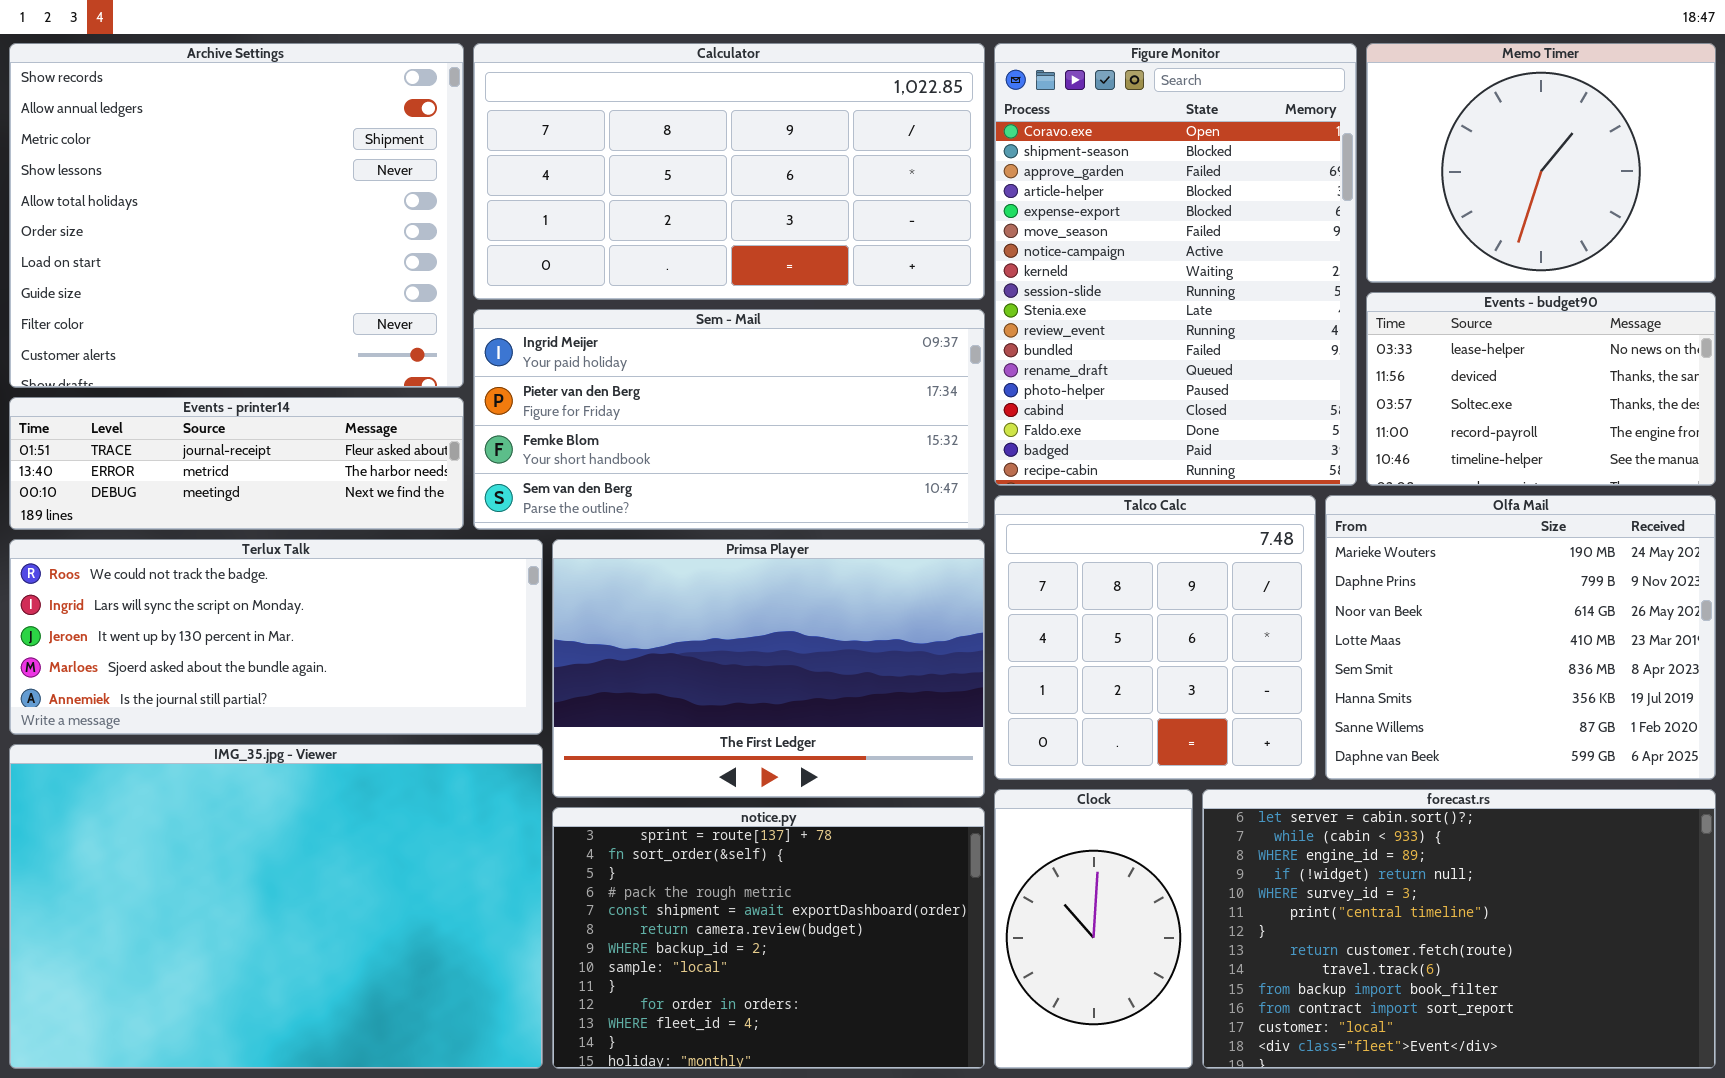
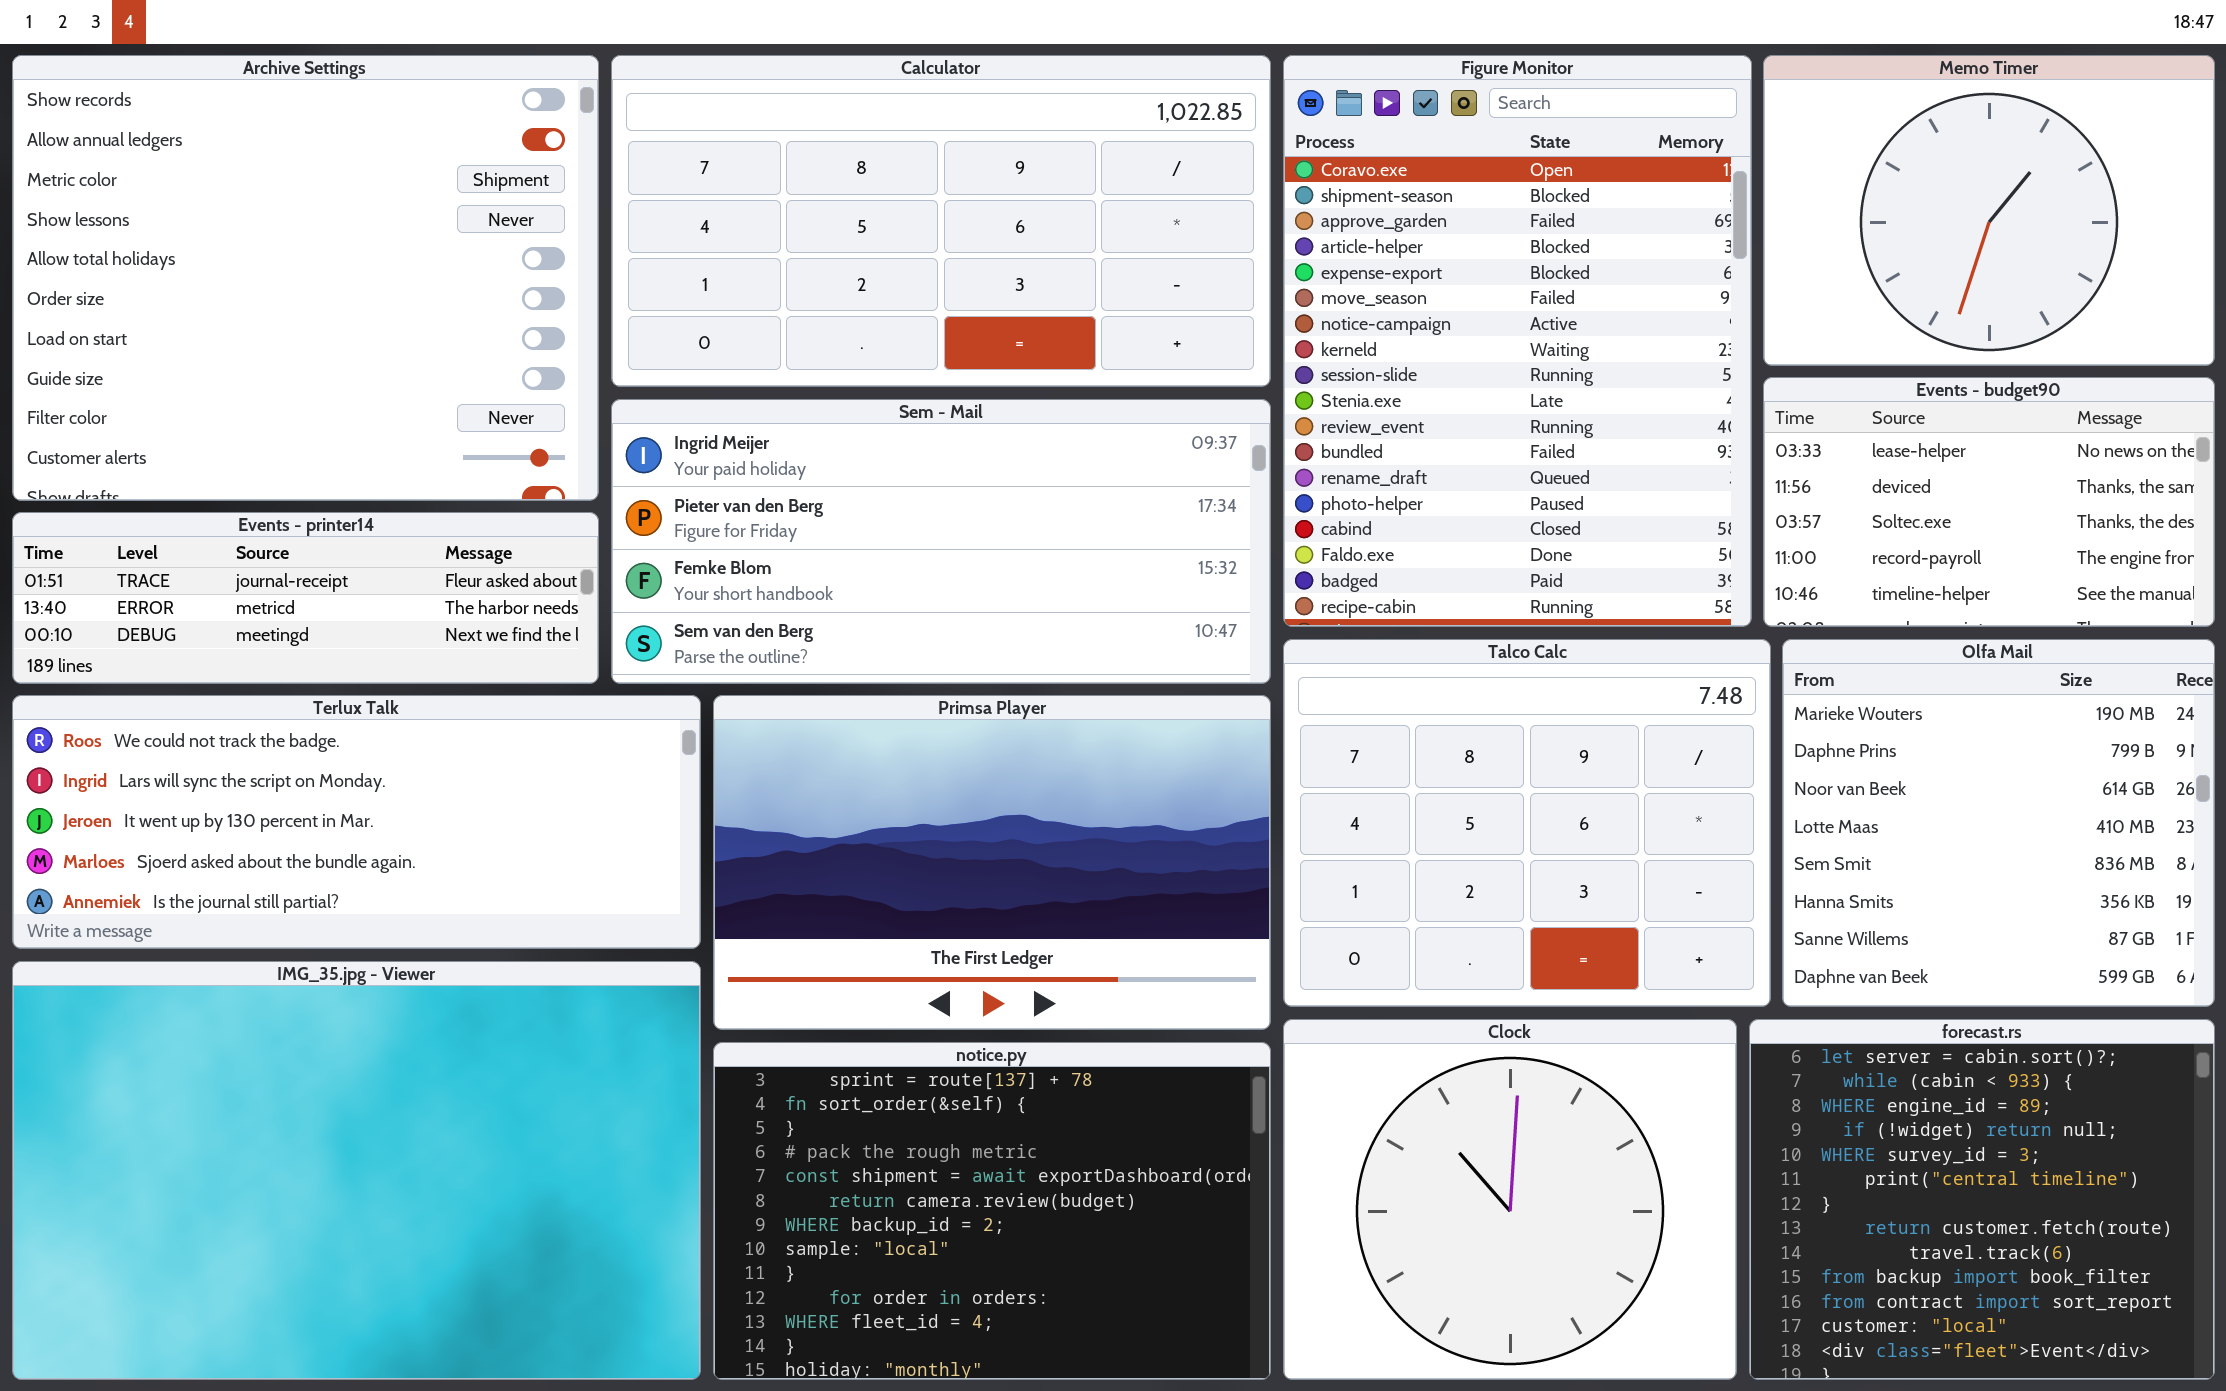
Talco Calc: [994,495,1316,780] -> [1283,639,1771,1007], resized
Olfa Mail: [1325,495,1716,780] -> [1782,639,2215,1007], resized
Clock: [994,789,1193,1069] -> [1283,1019,1737,1380], resized
forecast.rs: [1202,789,1716,1069] -> [1749,1019,2215,1380], resized

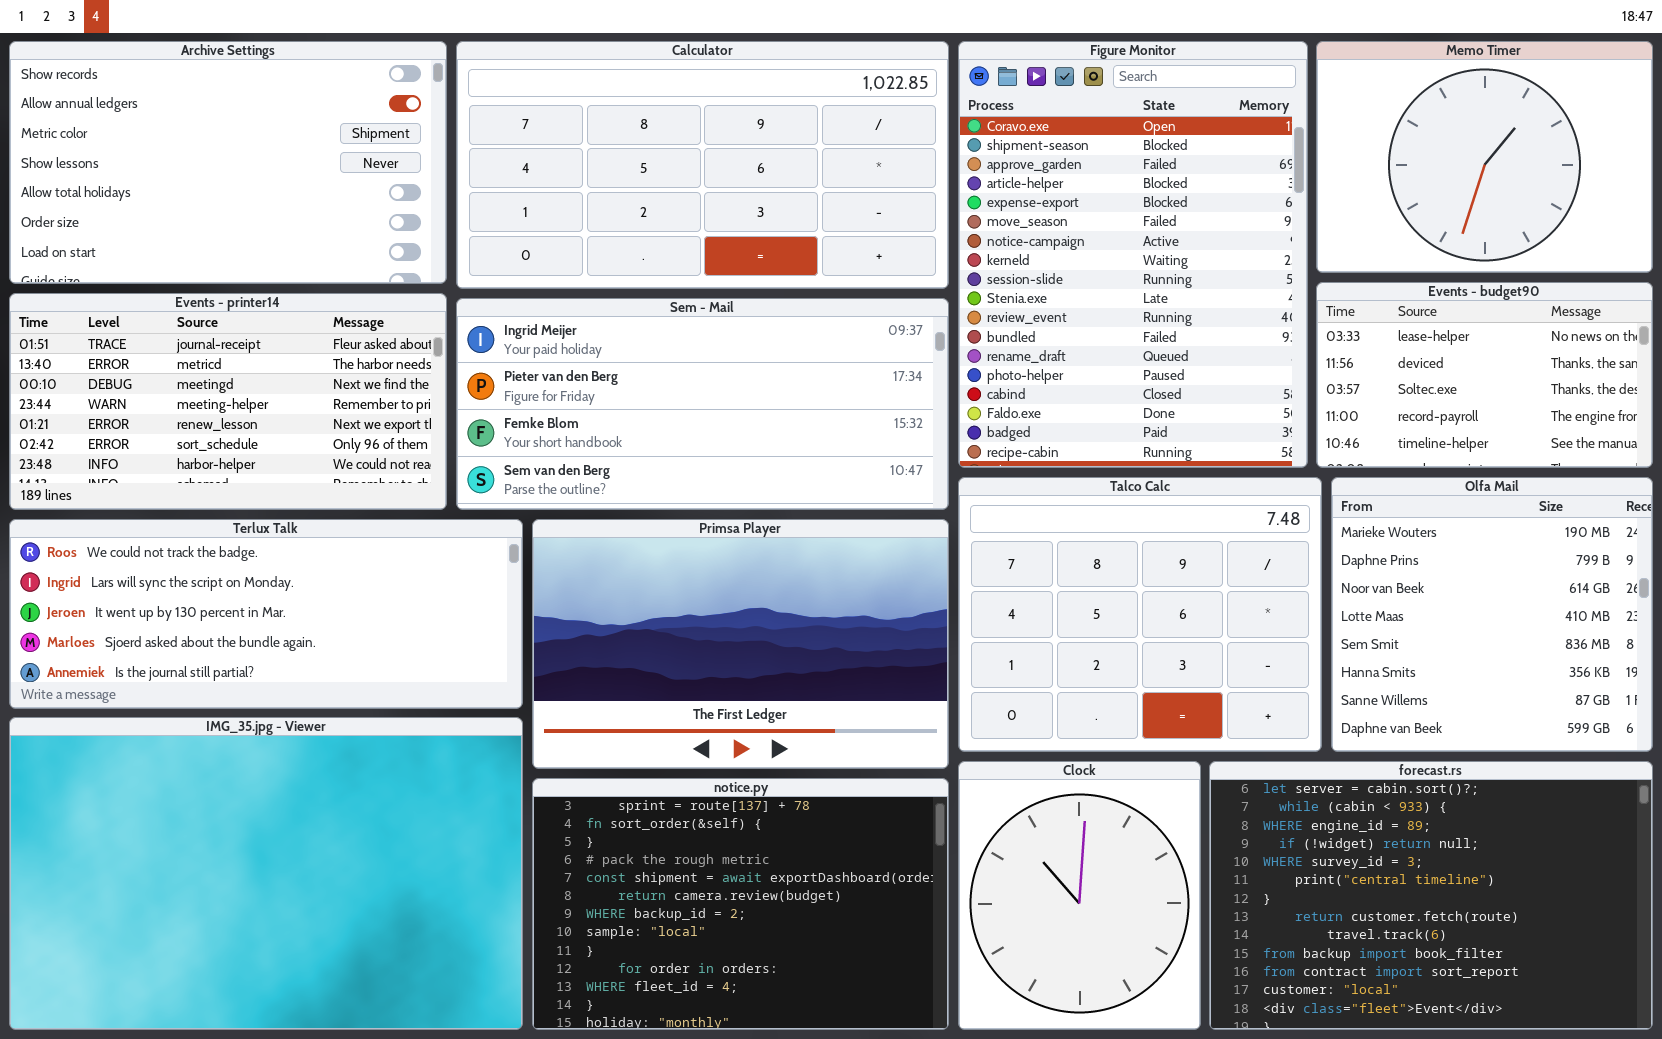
Archive Settings: [12,55,599,501] -> [9,41,447,284], resized
Events - printer14: [12,512,599,684] -> [9,293,447,510], resized
Clock: [1283,1019,1737,1380] -> [958,761,1201,1030], resized
forecast.rs: [1749,1019,2215,1380] -> [1209,761,1653,1030], resized

